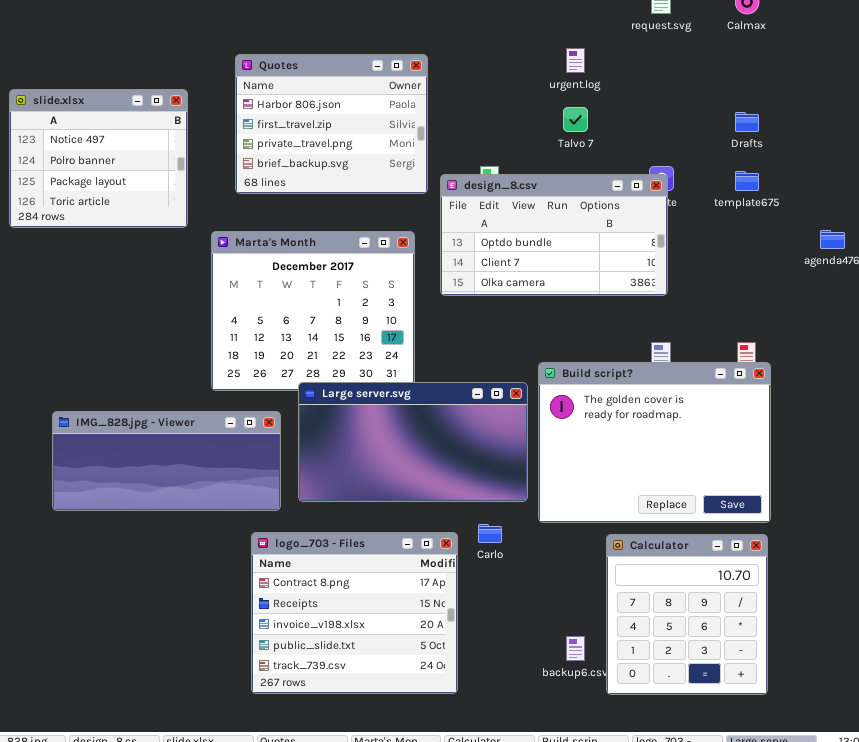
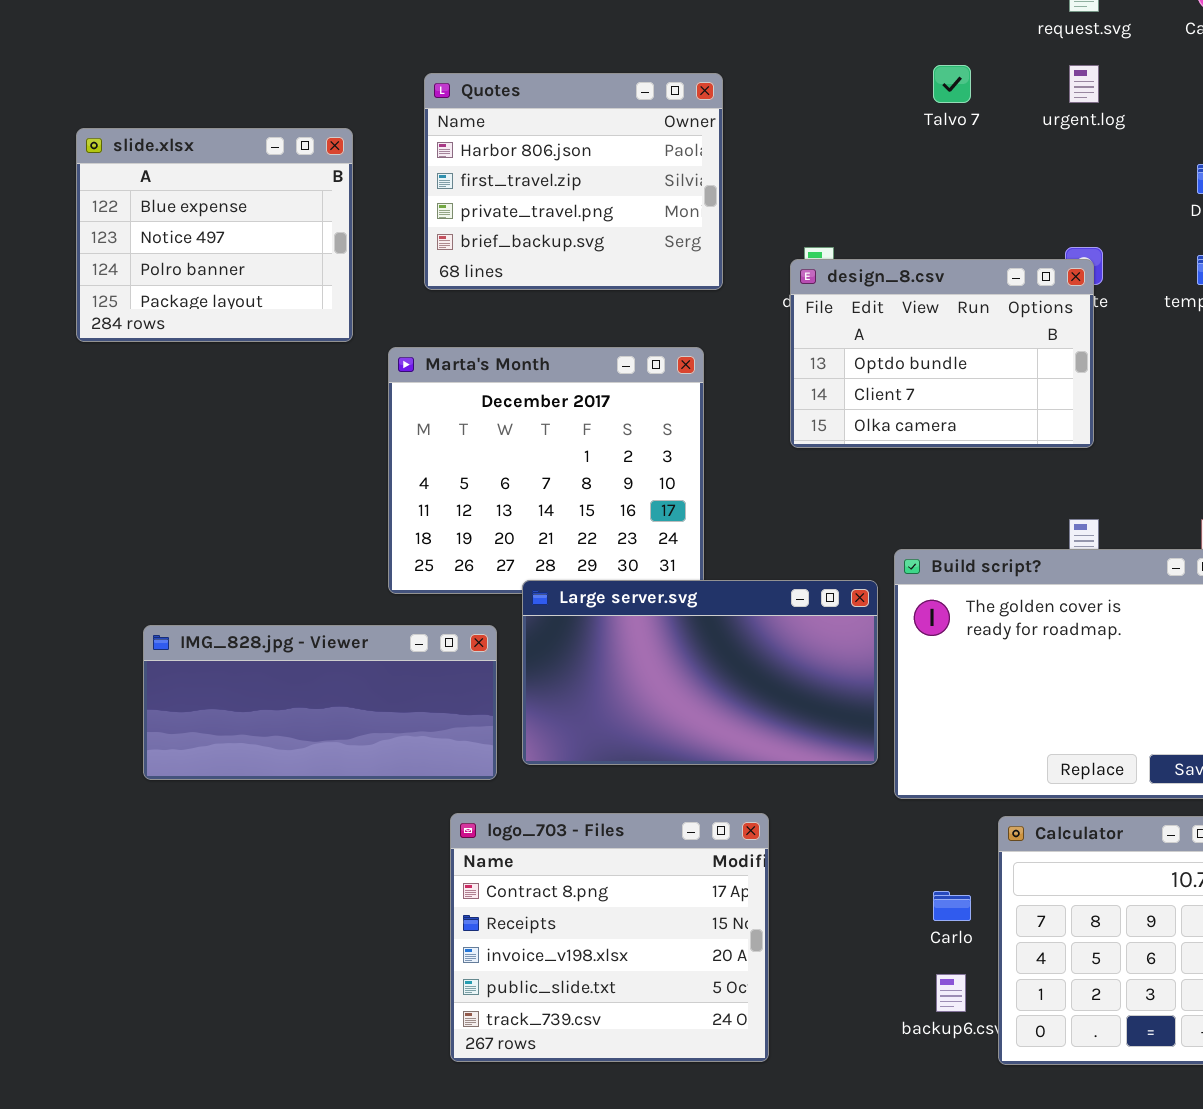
urgent.log: [566,48,585,73] -> [1069,65,1099,103], moved
slide.xlsx: [9,89,188,228] -> [76,128,353,342], scrolled up 1 row
Talvo 7: [563,107,588,132] -> [933,65,971,103], moved
design_8.csv: [440,174,668,296] -> [790,259,1094,448], resized
Carlo: [478,524,502,543] -> [933,891,971,921], moved

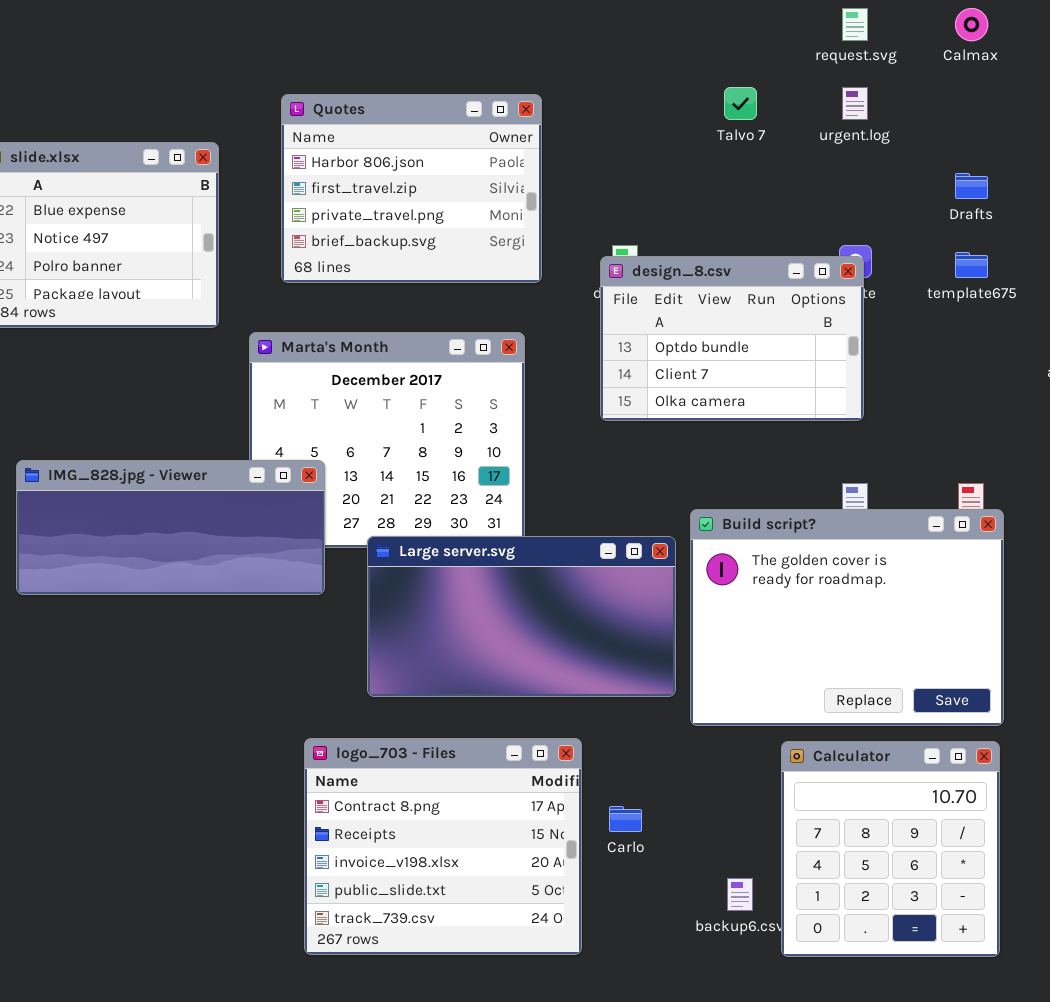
IMG_828.jpg - Viewer: [143,625,497,780] -> [16,460,325,595], moved
Carlo: [933,891,971,921] -> [609,806,642,832], moved

